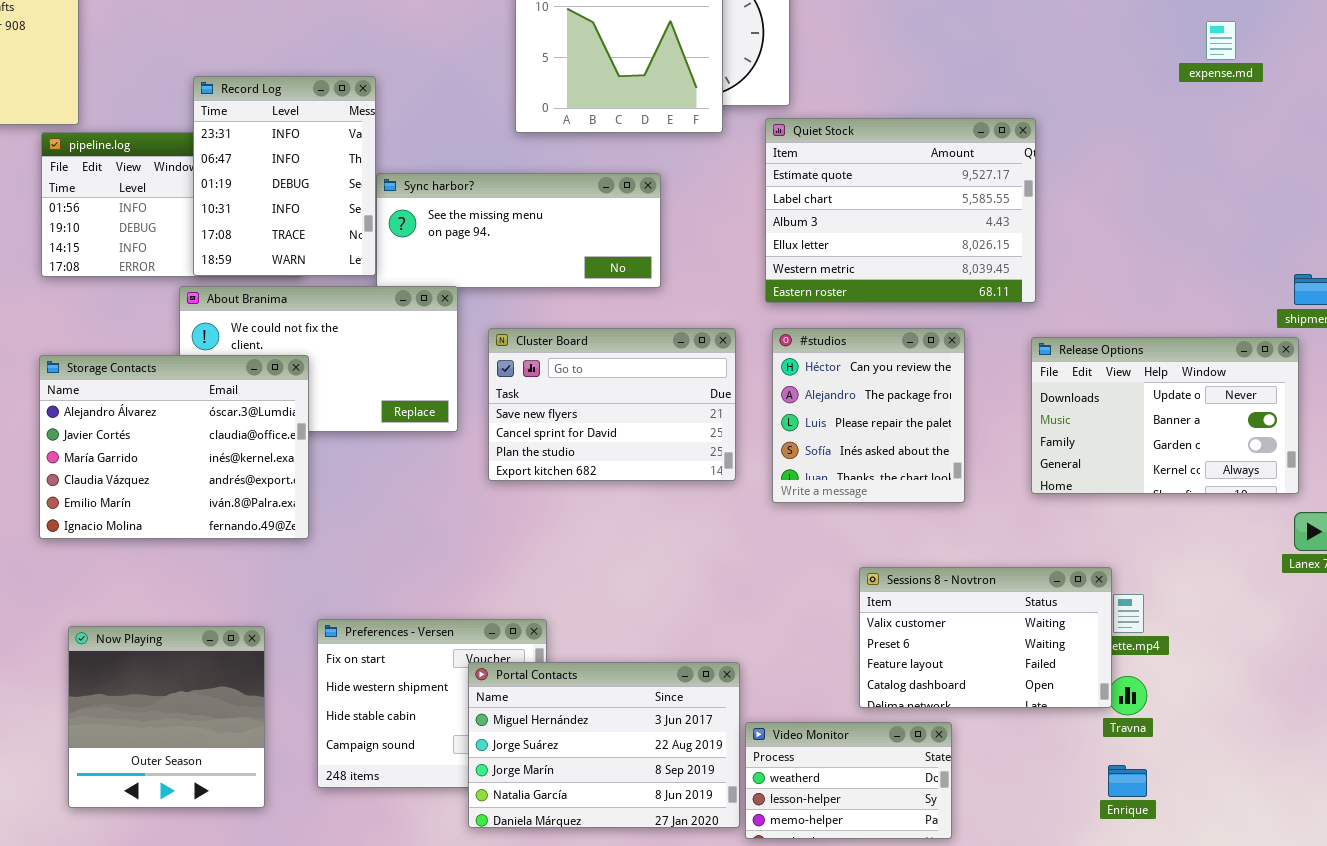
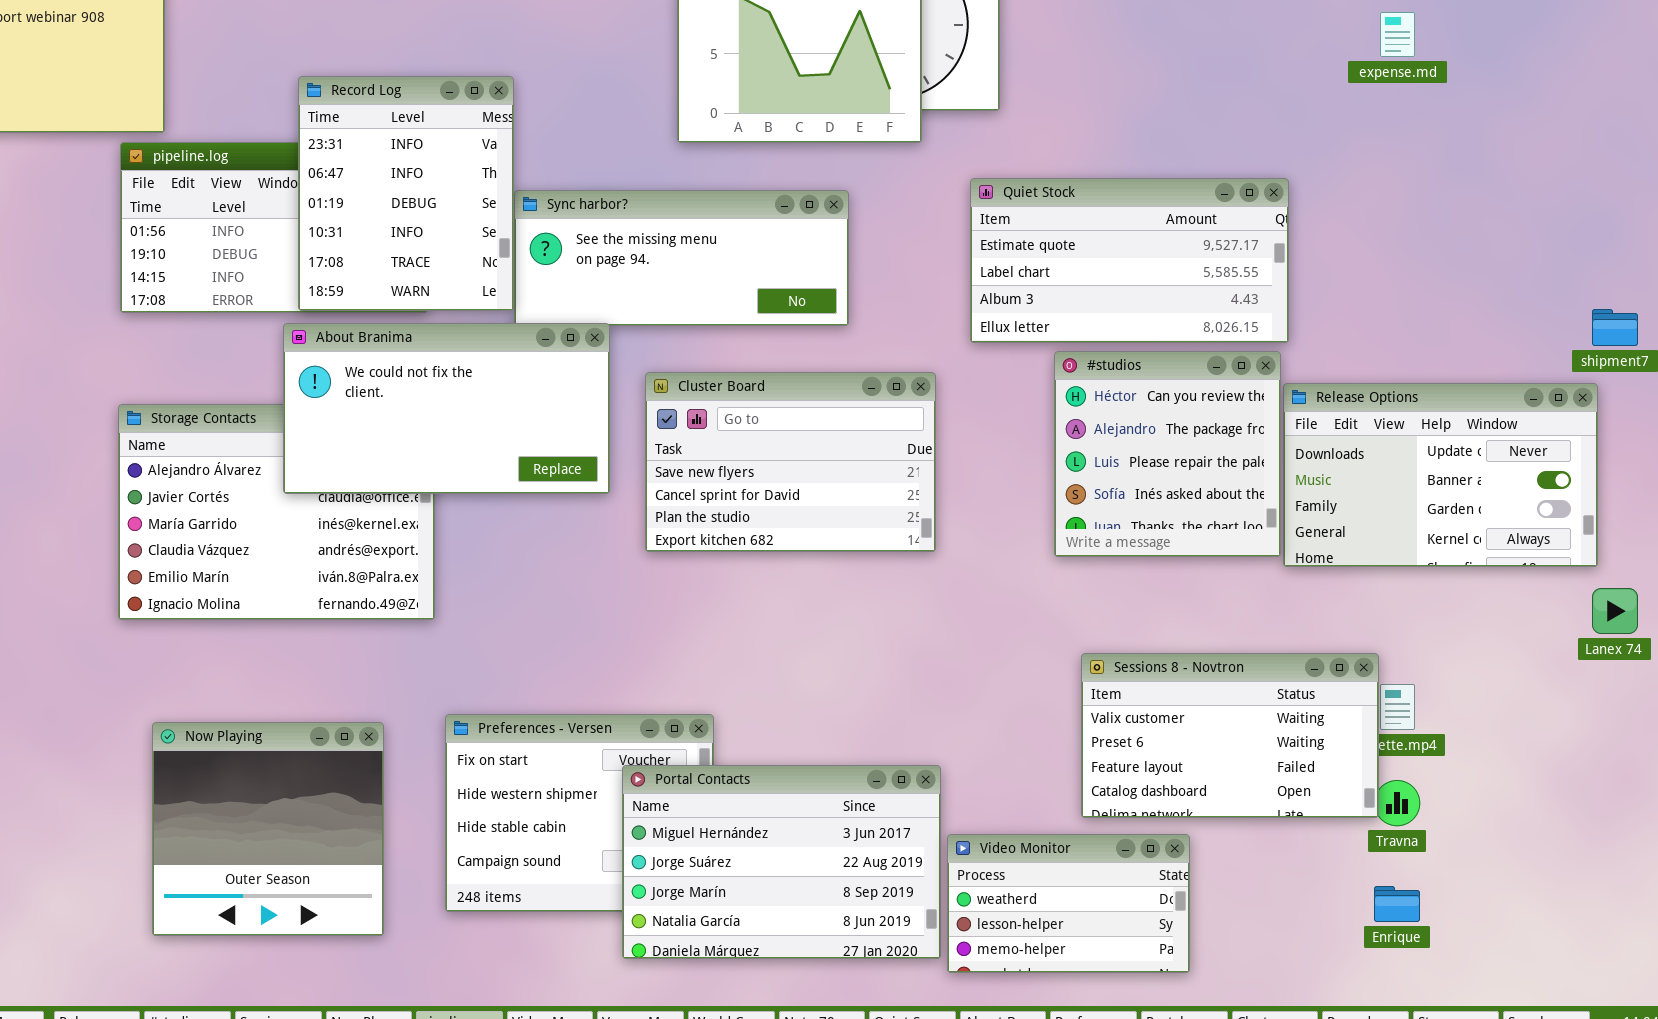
expense.md: [1206,21,1236,60] -> [1380,12,1415,57], moved
Quiet Stock: [765,118,1036,303] -> [970,178,1289,343], resized
About Branima: [179,286,458,432] -> [283,323,610,494], raised
#studios: [772,328,965,503] -> [1054,351,1281,557], moved

